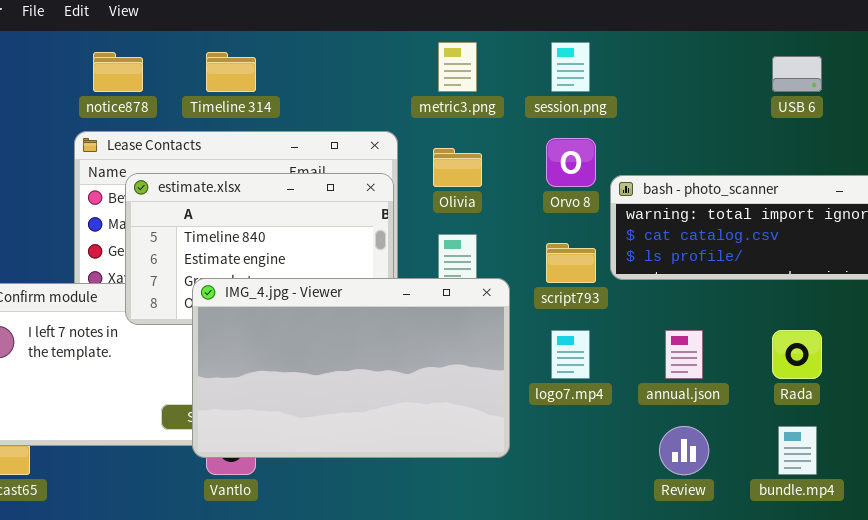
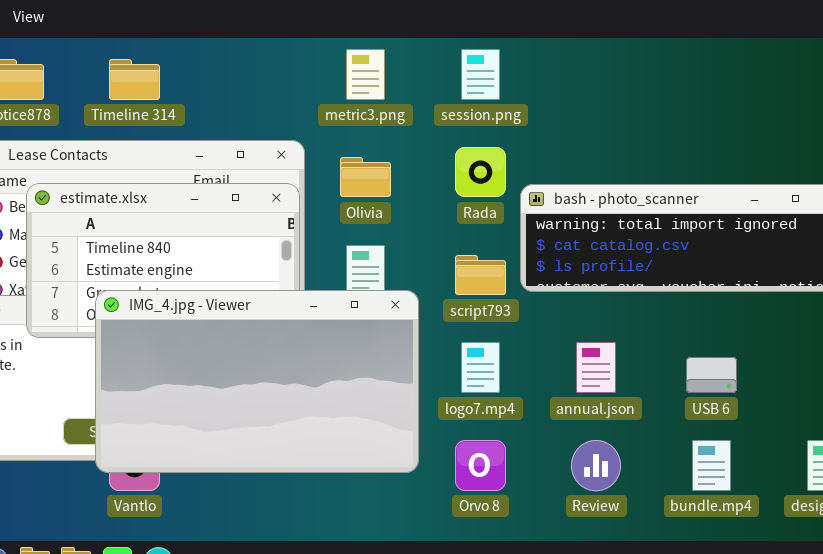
USB 6: [772,56,822,92] -> [686,357,737,393], moved
Orvo 8: [546,138,596,187] -> [455,440,506,491], moved
Rada: [772,330,822,379] -> [455,147,506,197], moved

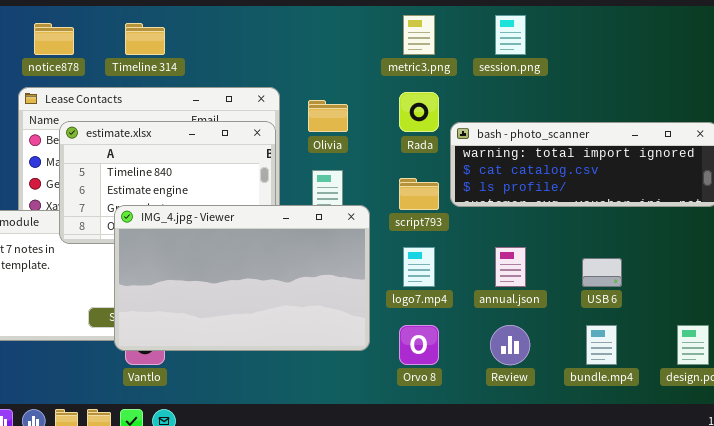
metric3.png: [346,49,385,100] -> [403,15,435,55], moved
session.png: [461,49,500,100] -> [495,15,526,55], moved

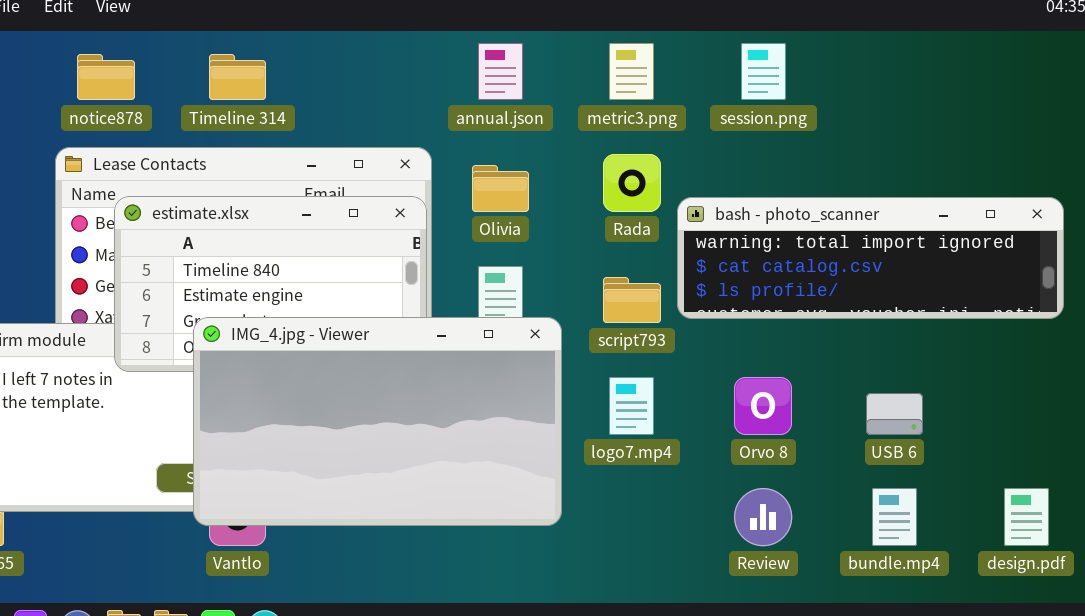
annual.json: [495,247,526,287] -> [478,43,523,100], moved
Orvo 8: [399,325,439,365] -> [734,377,792,435], moved

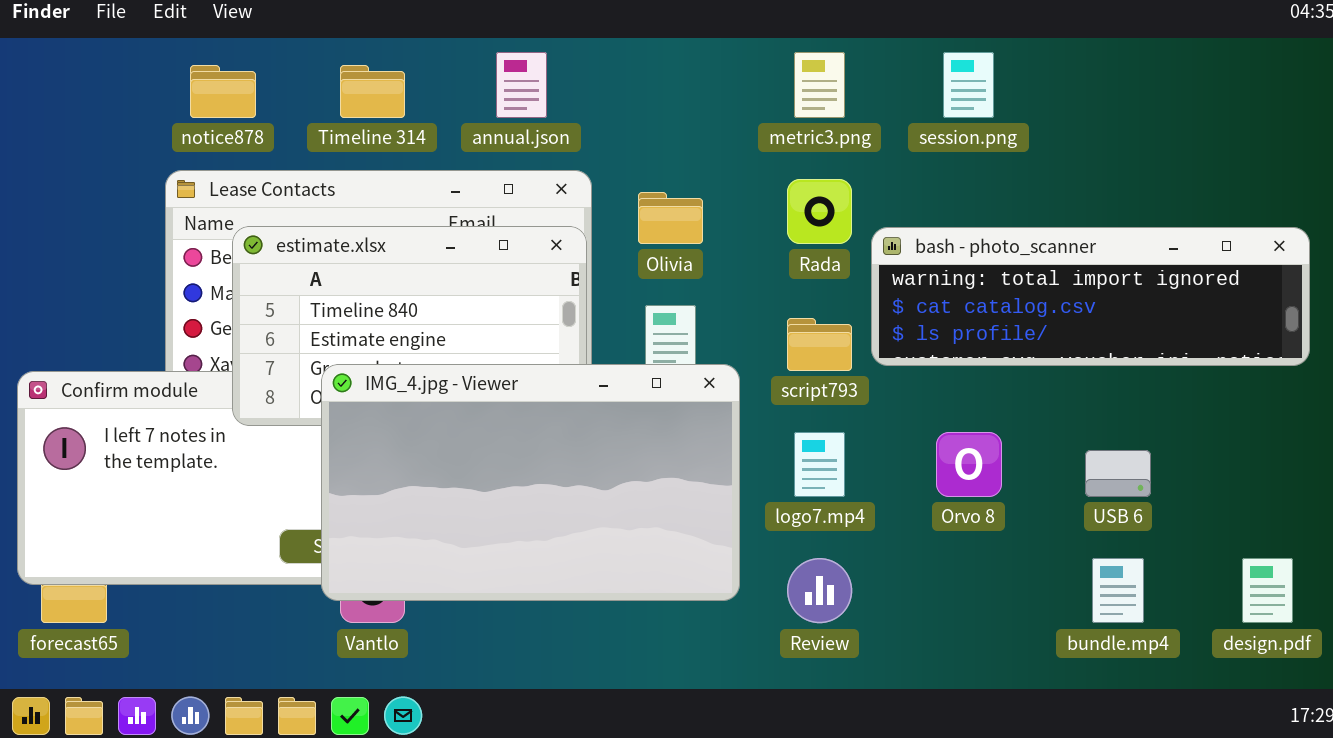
annual.json: [478,43,523,100] -> [496,52,547,118], moved
Review: [734,488,792,546] -> [787,558,852,623], moved

